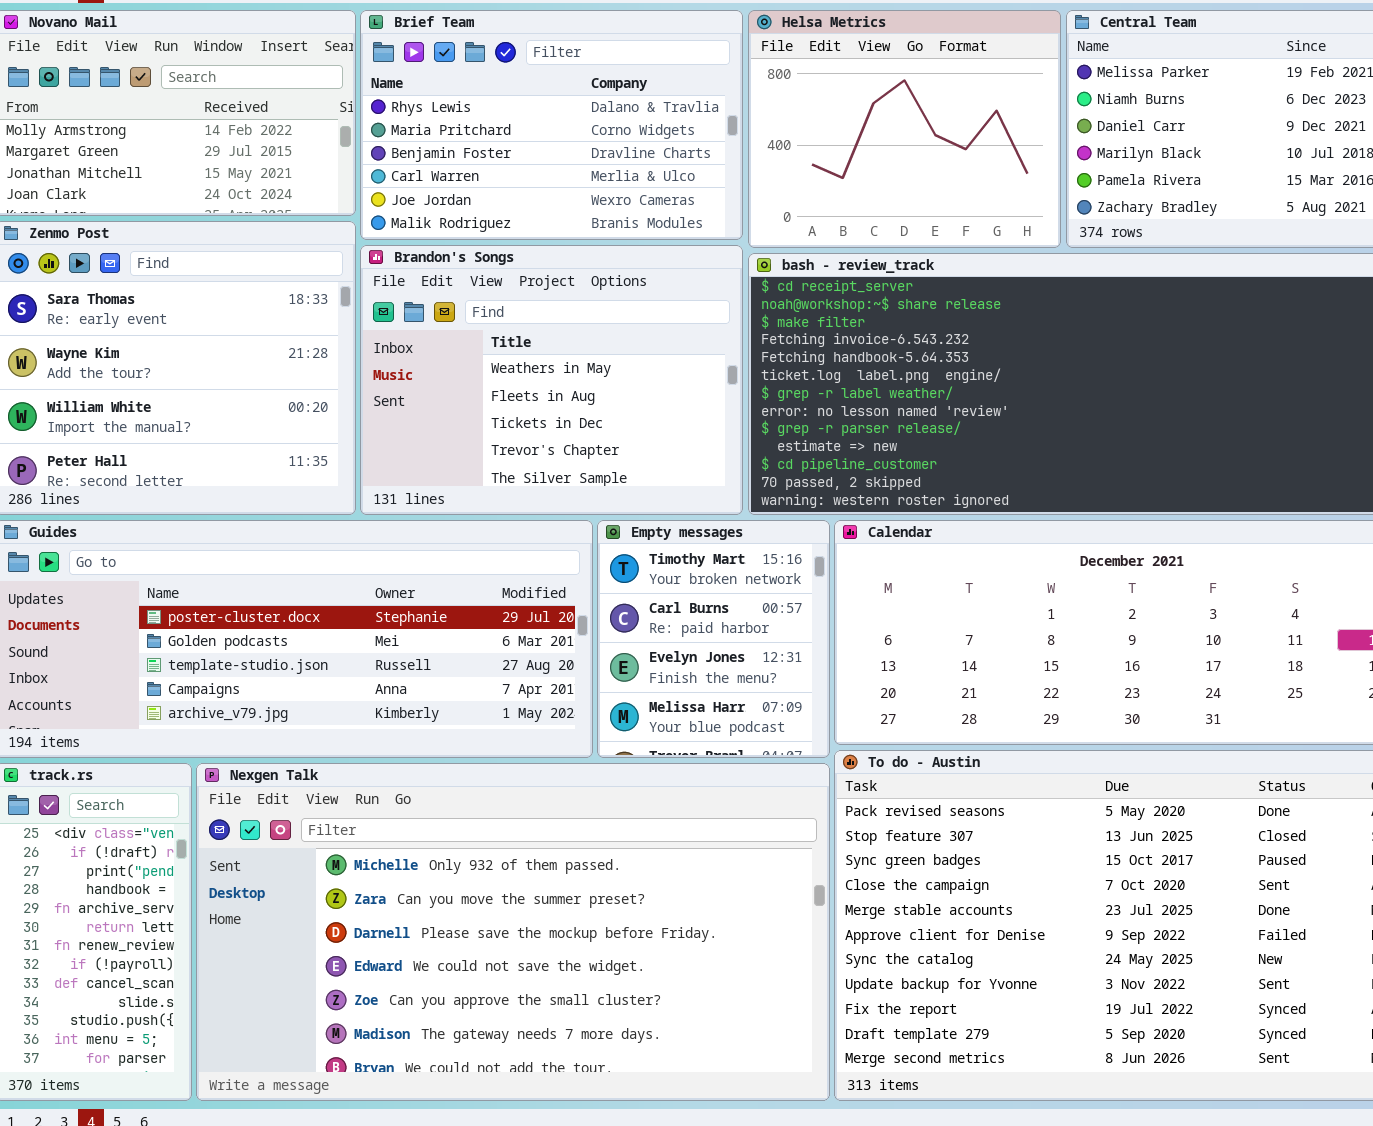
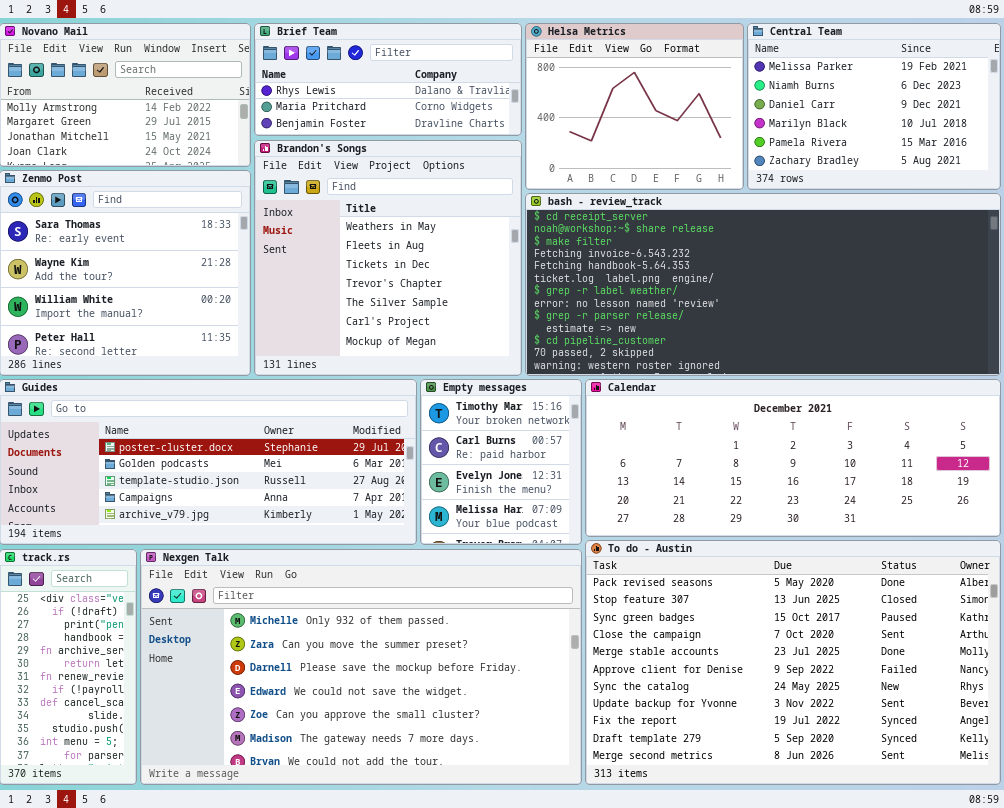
Brief Team: [360,10,743,240] -> [254,23,522,136], resized
Brandon's Songs: [360,245,743,515] -> [254,140,522,376], resized

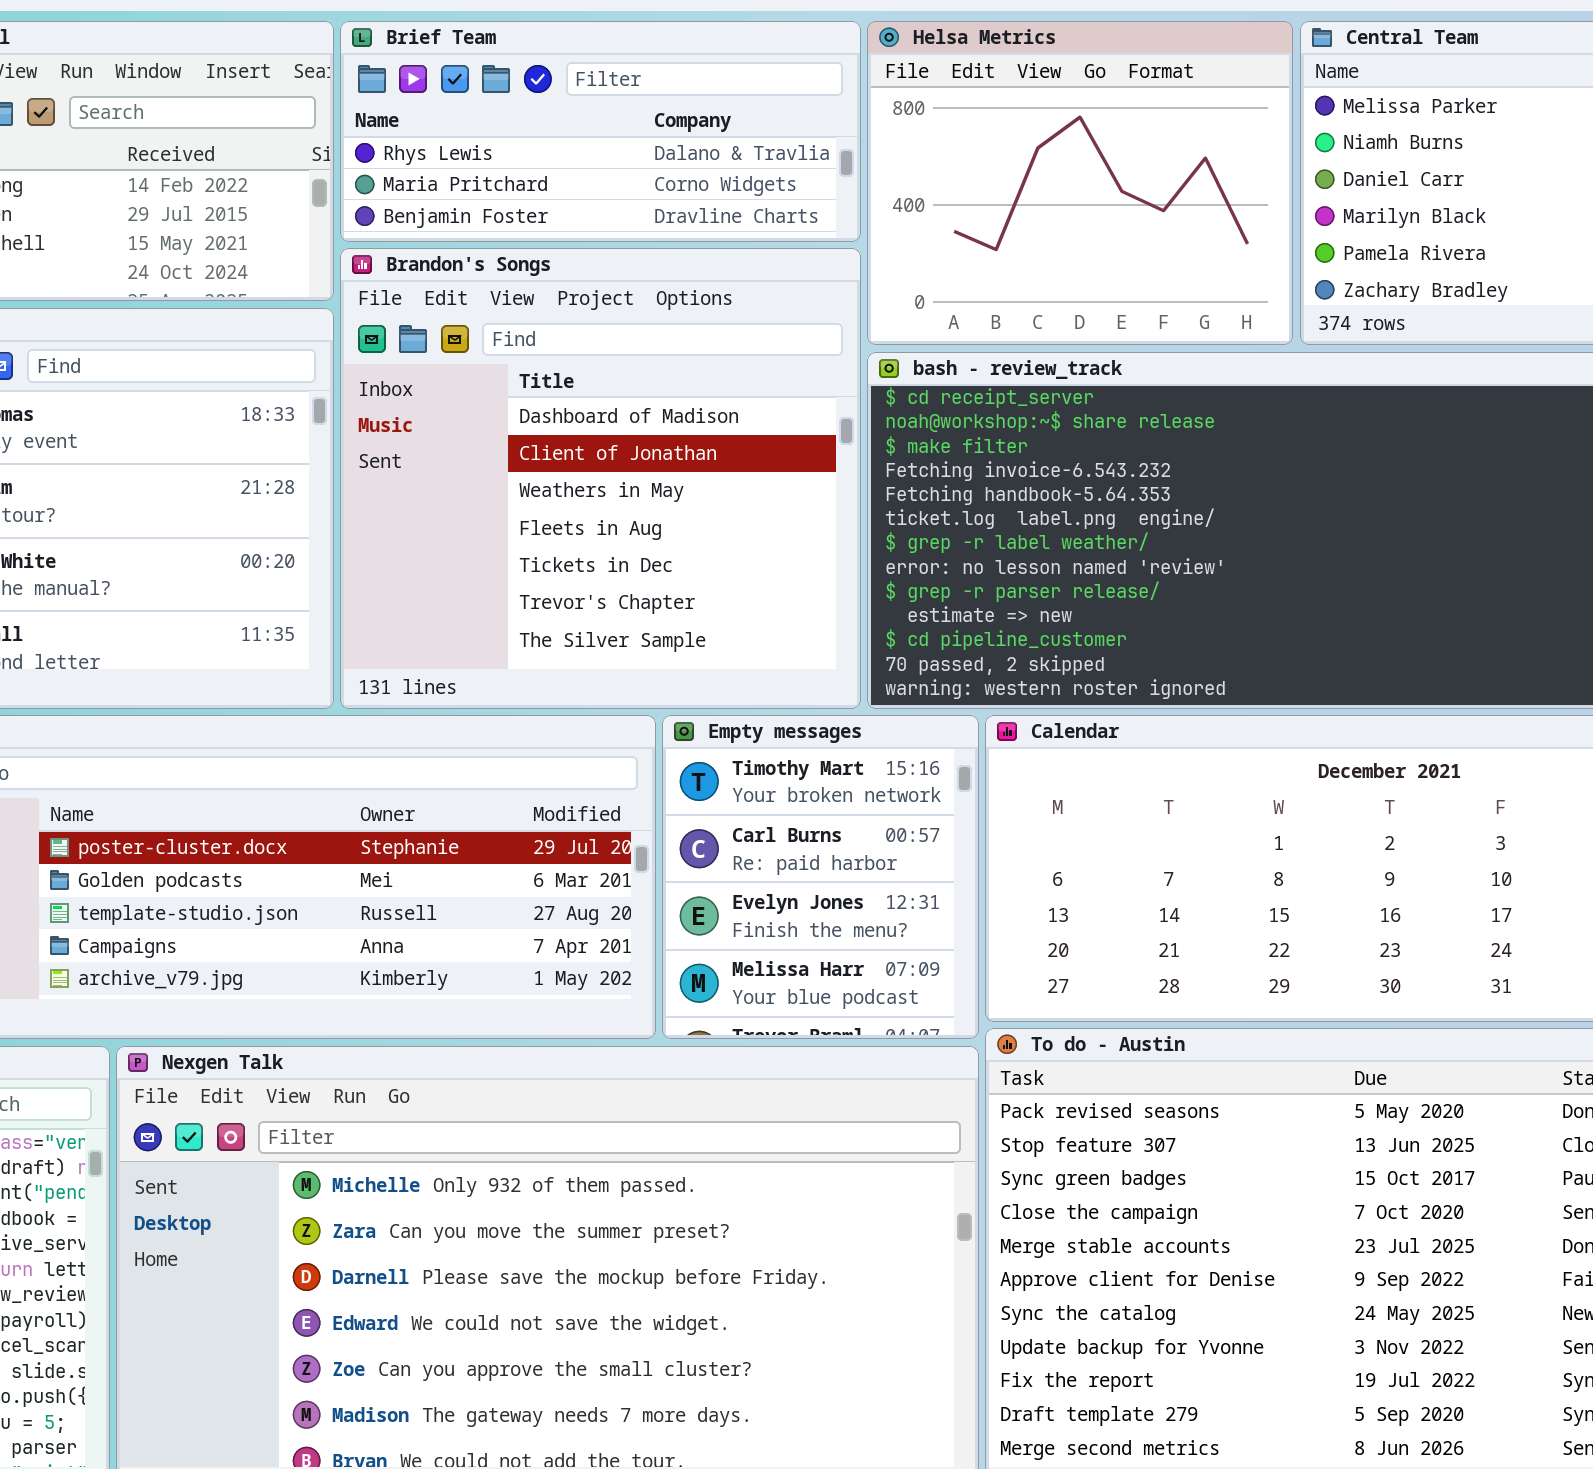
Brandon's Songs: [254,140,522,376] -> [340,248,861,709], scrolled up 2 rows

